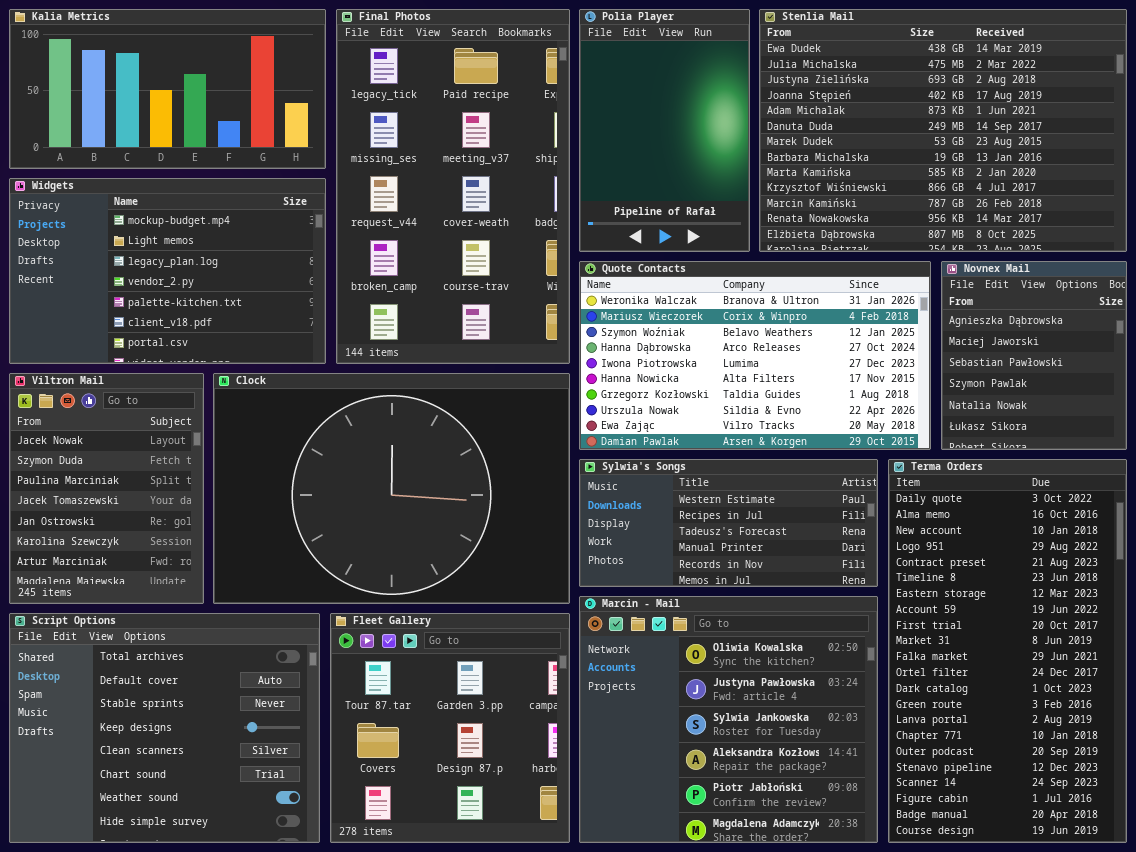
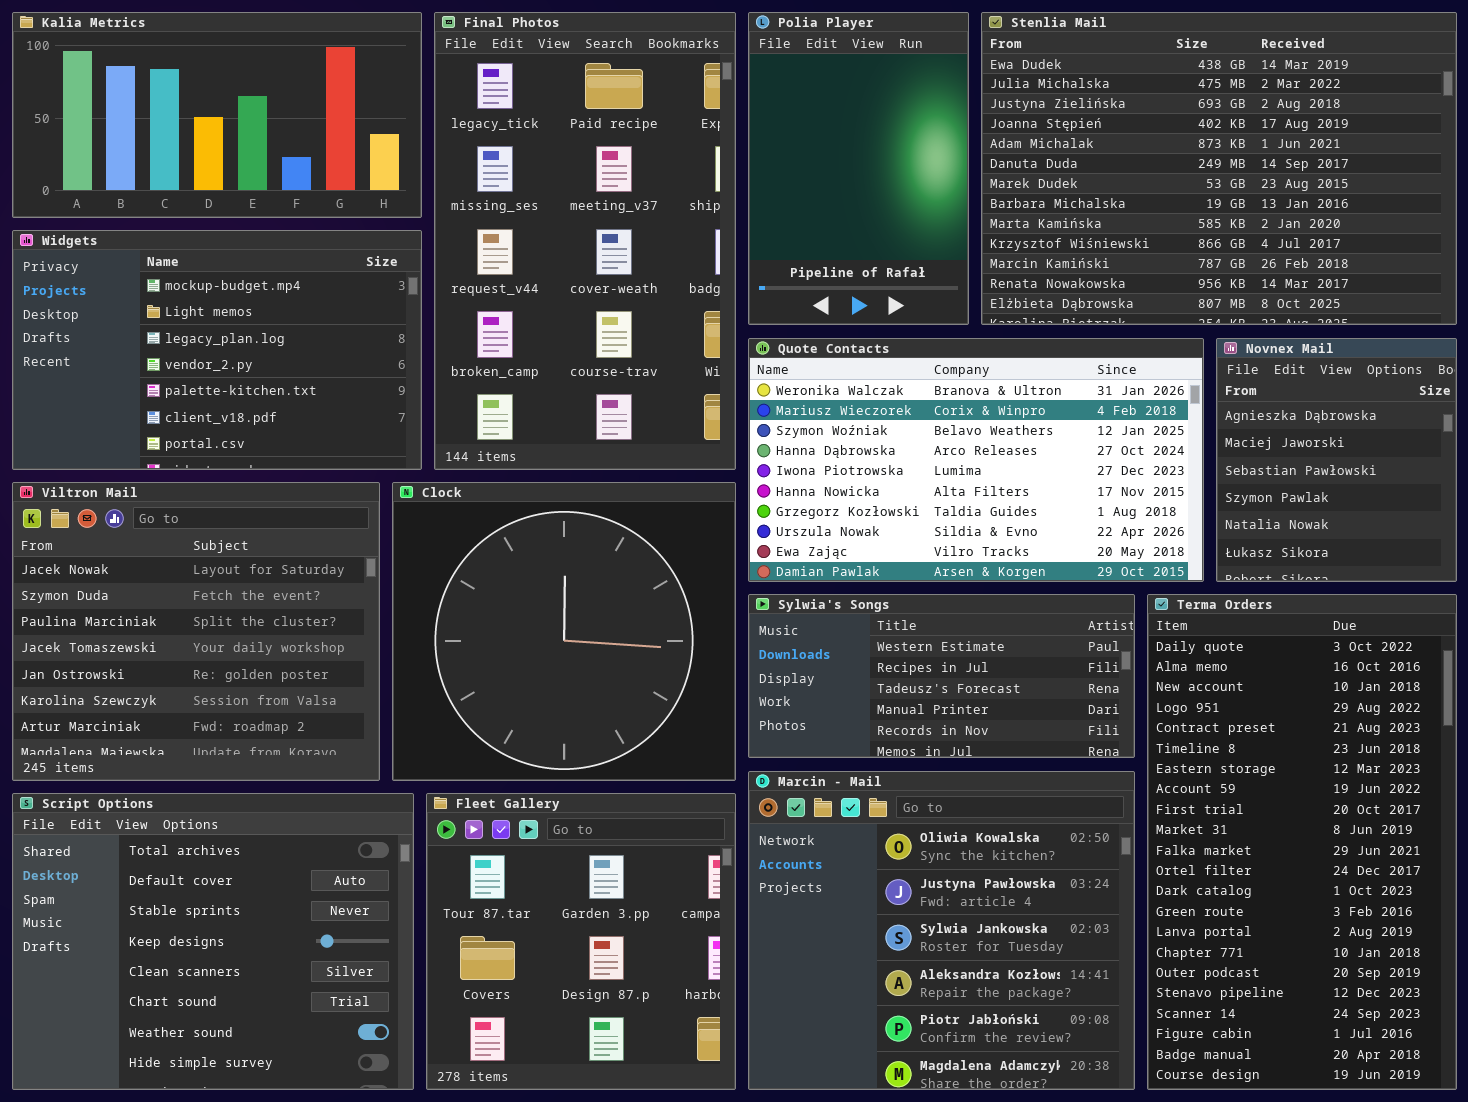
Viltron Mail: [9,373,204,604] -> [12,482,380,781], resized
Clock: [213,373,570,604] -> [392,482,736,781], resized

